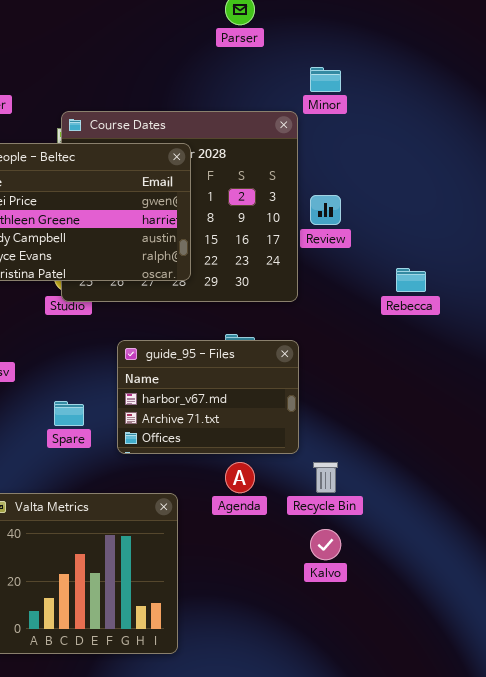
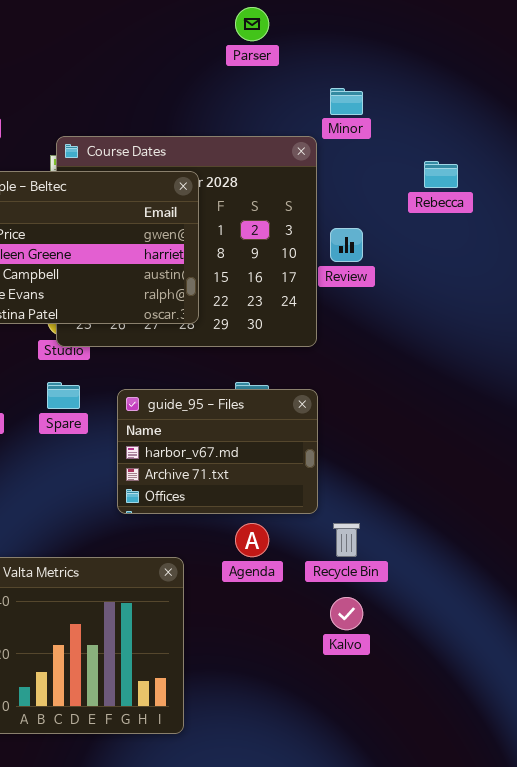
Rebecca: [396,268,426,292] -> [424,161,458,188], moved
Spare: [54,401,84,426] -> [47,382,80,409], moved

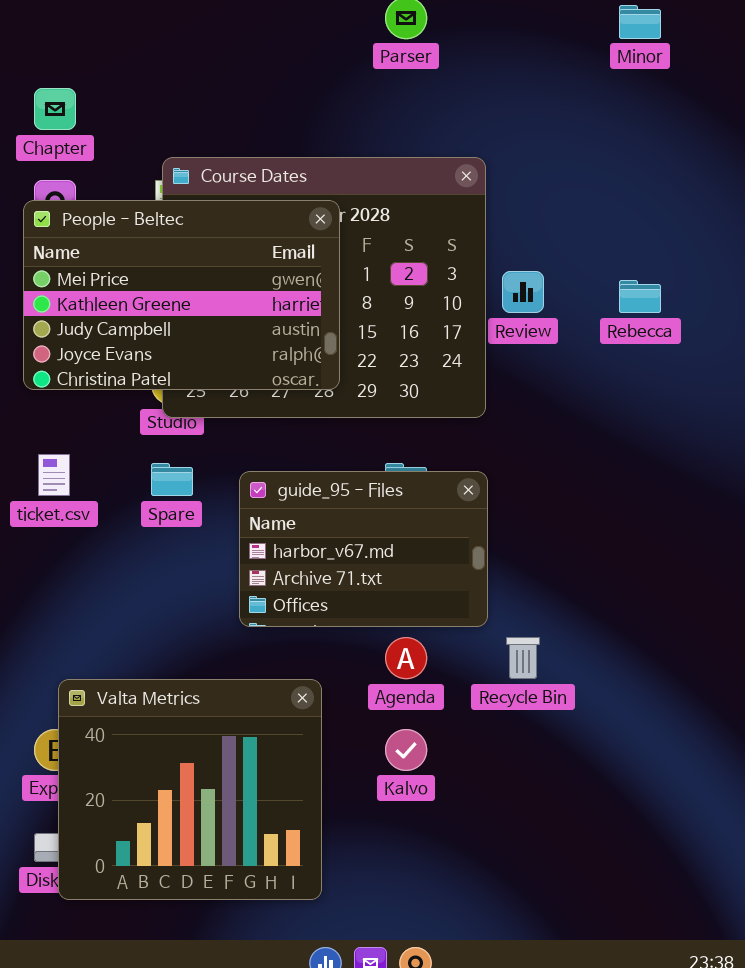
Minor: [330,88,363,115] -> [619,5,661,39], moved
Rebecca: [424,161,458,188] -> [619,280,661,313], moved
Kalvo: [330,597,363,630] -> [385,729,427,771], moved

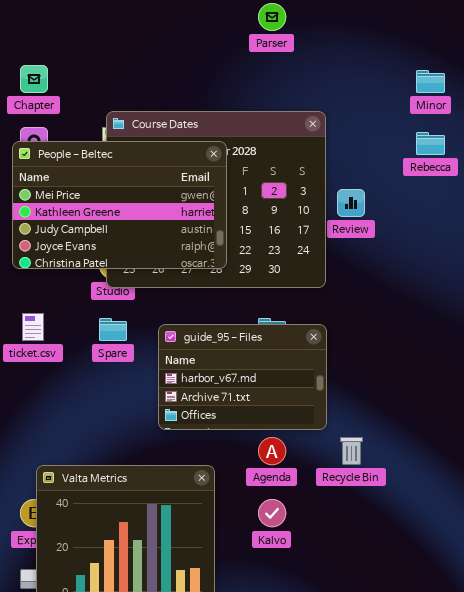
Minor: [619,5,661,39] -> [416,70,445,93], moved
Rebecca: [619,280,661,313] -> [416,132,445,155], moved

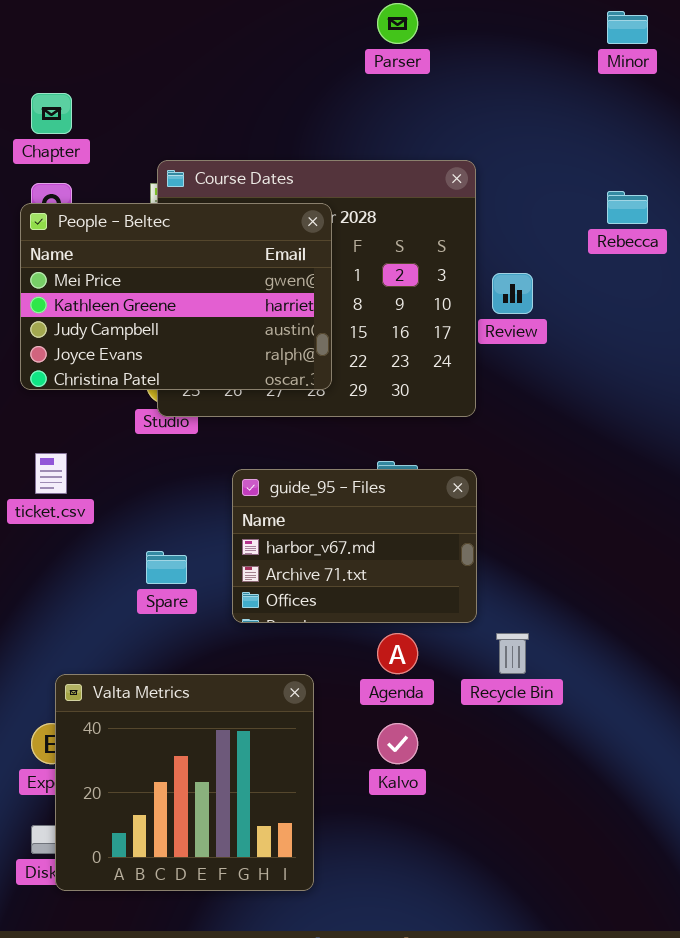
Minor: [416,70,445,93] -> [607,11,648,44], moved
Spare: [99,318,127,341] -> [146,551,187,584], moved

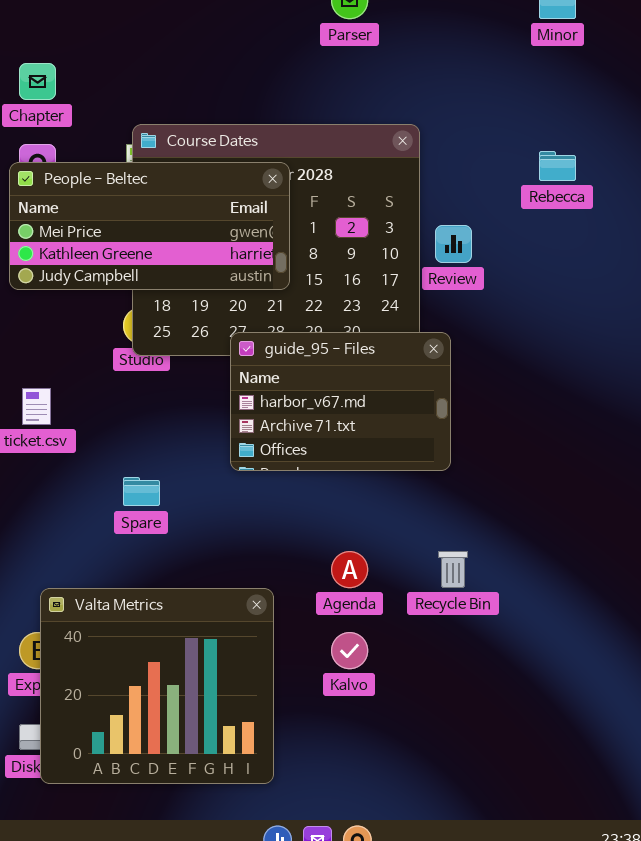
People - Beltec: [20,203,332,390] -> [9,162,290,290], resized
guide_95 - Files: [232,469,477,623] -> [230,332,451,471], moved

